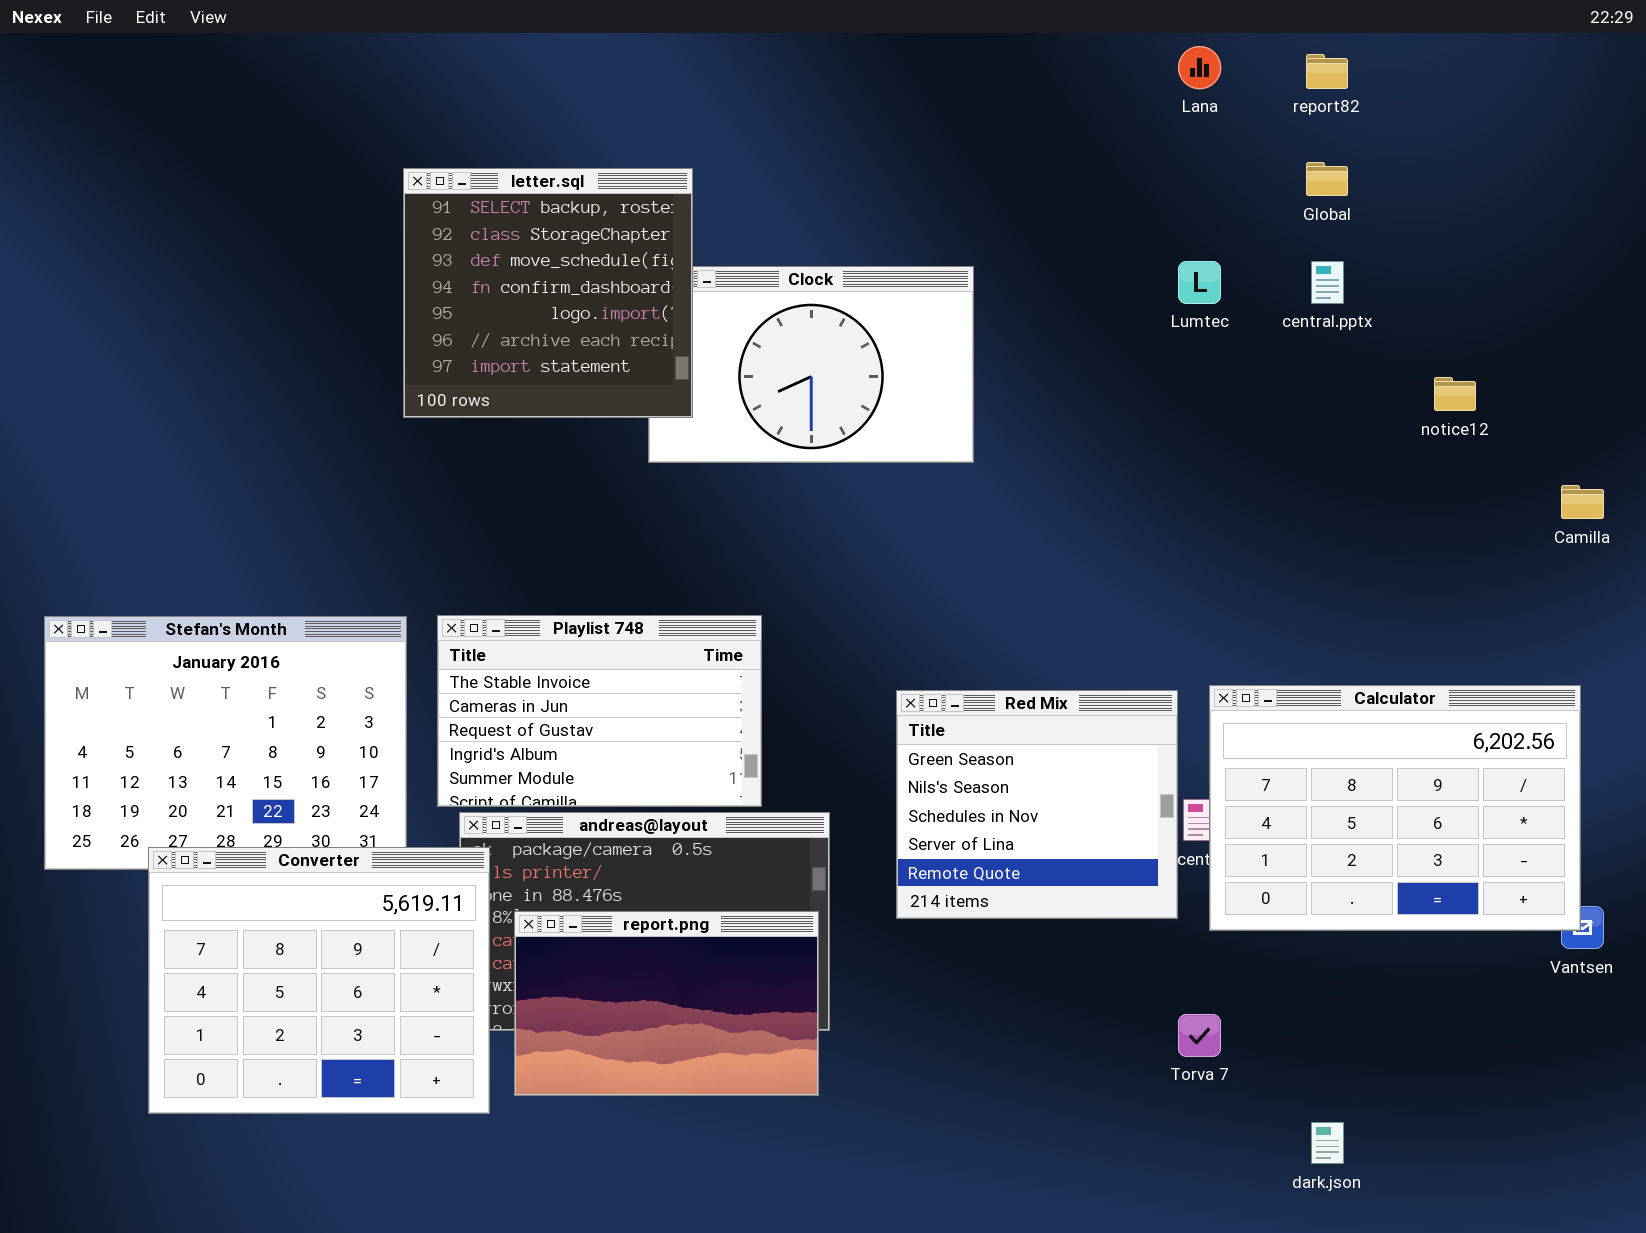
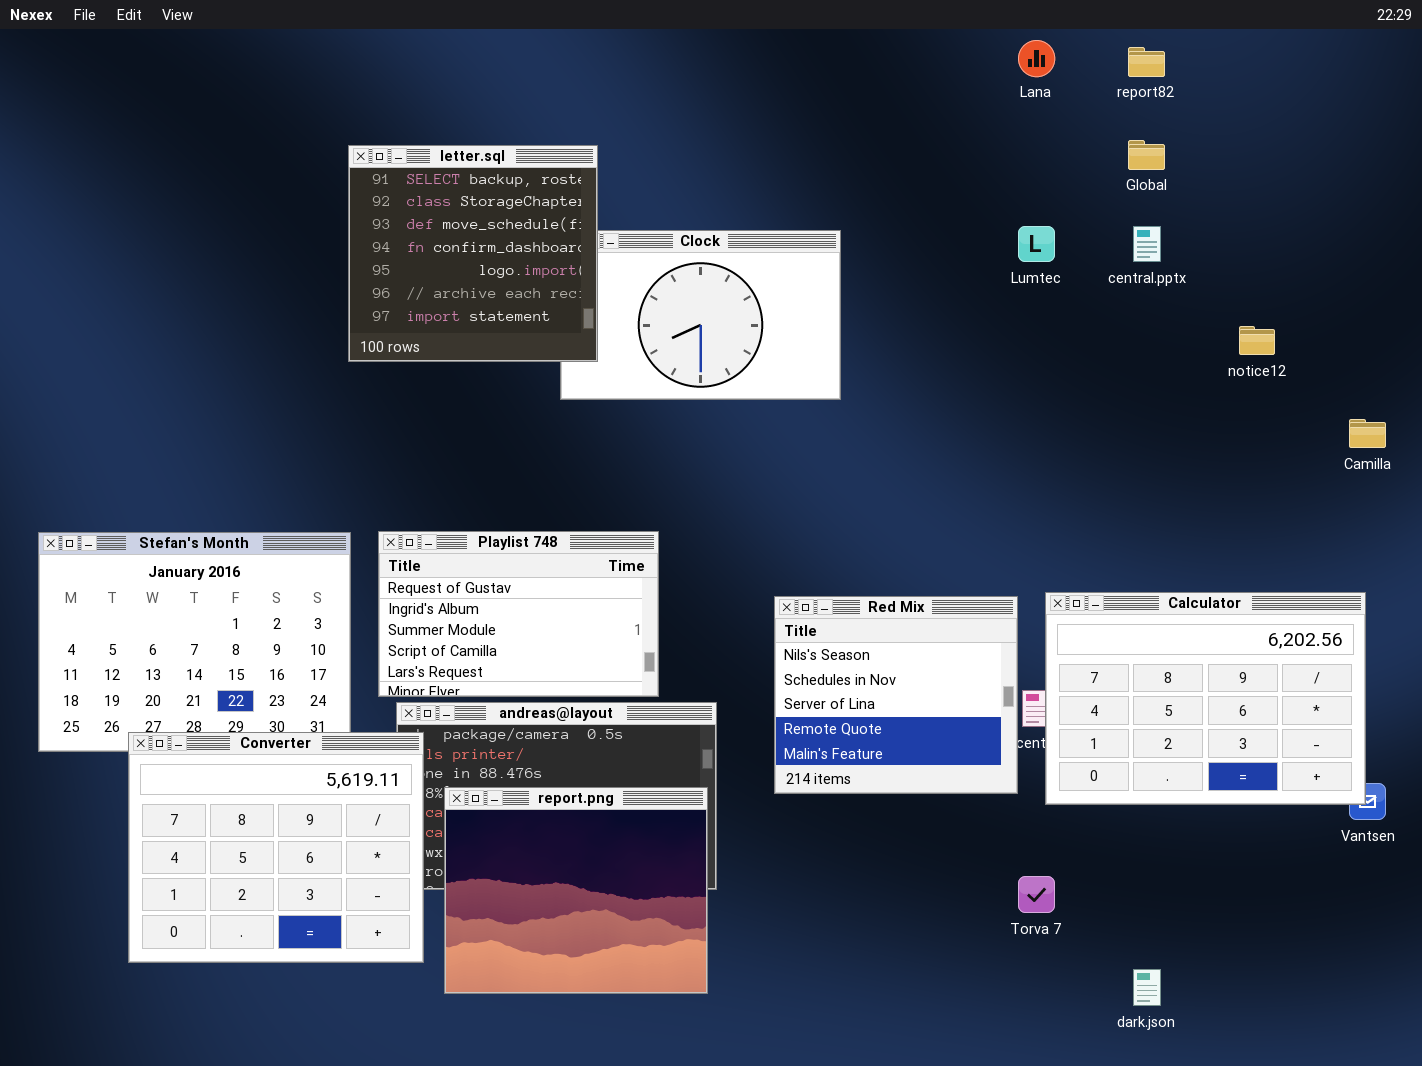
Playlist 748: [437,615,762,807] -> [378,531,659,697], scrolled down 2 rows
Red Mix: [896,690,1178,919] -> [774,596,1018,794], scrolled down 1 row
report.png: [514,911,819,1096] -> [444,787,708,994], resized

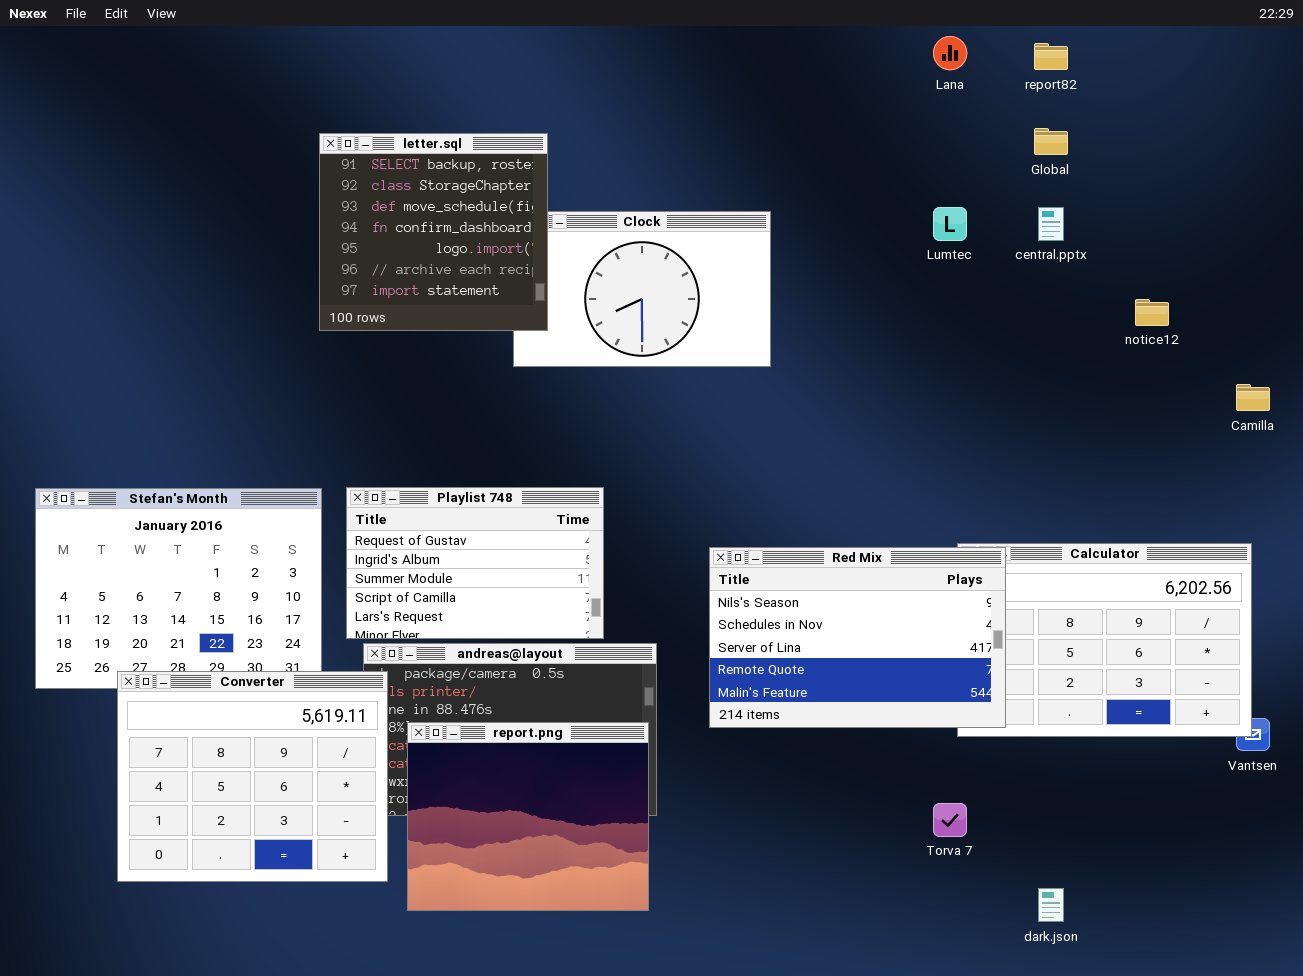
Red Mix: [774,596,1018,794] -> [709,547,1006,728], resized

